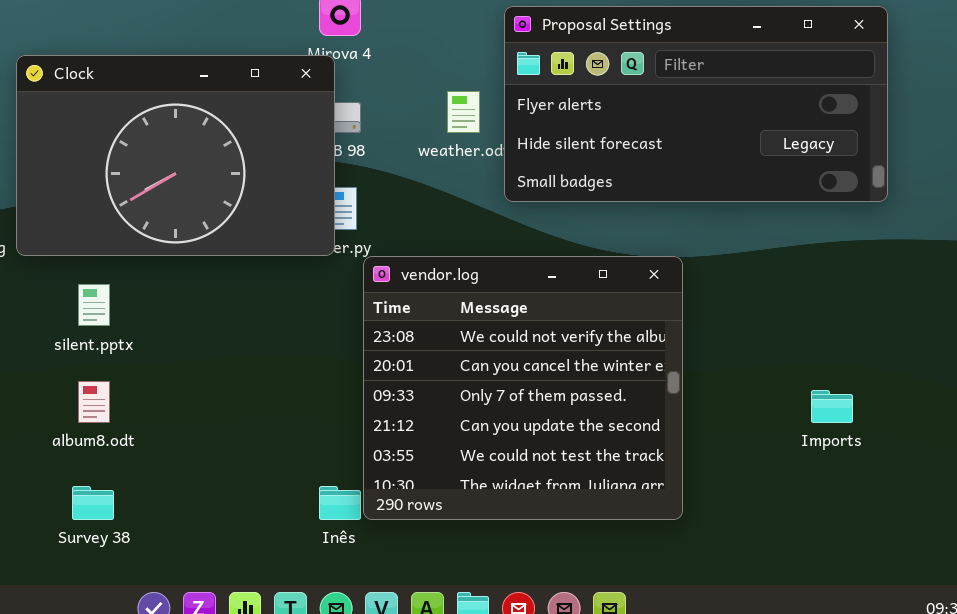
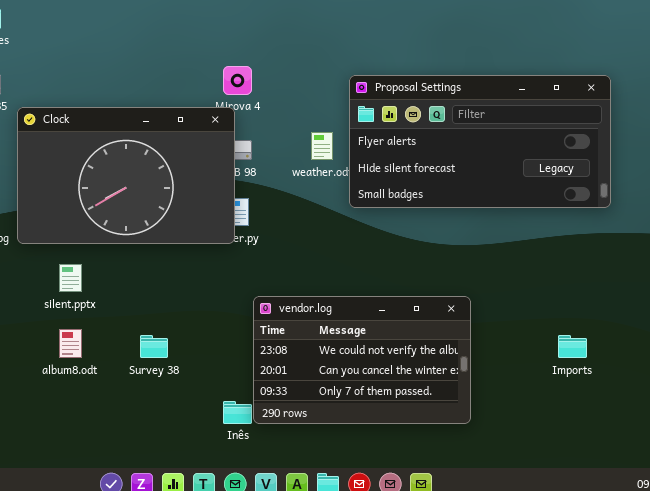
vendor.log: [363,256,683,520] -> [253,296,471,424], resized
Survey 38: [72,486,114,520] -> [140,335,168,358], moved

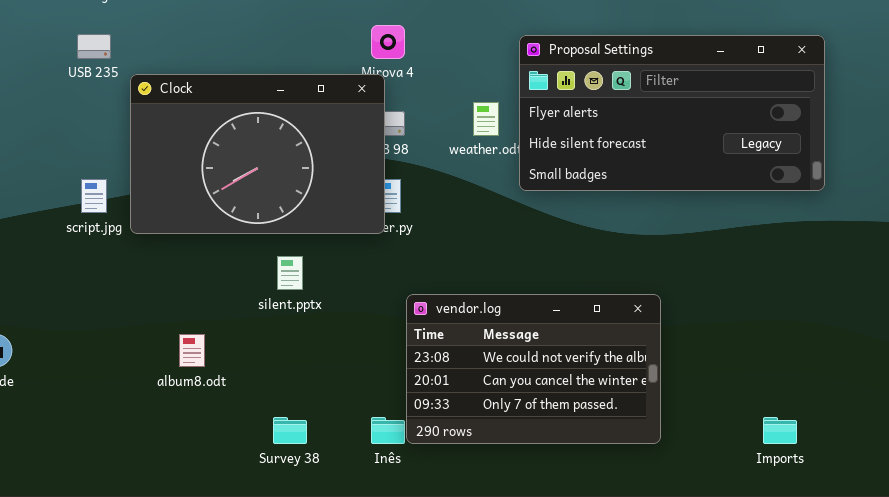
silent.pptx: [59,264,82,292] -> [277,256,303,290], moved
Survey 38: [140,335,168,358] -> [273,417,307,444], moved
Imports: [558,335,587,358] -> [763,417,797,444], moved

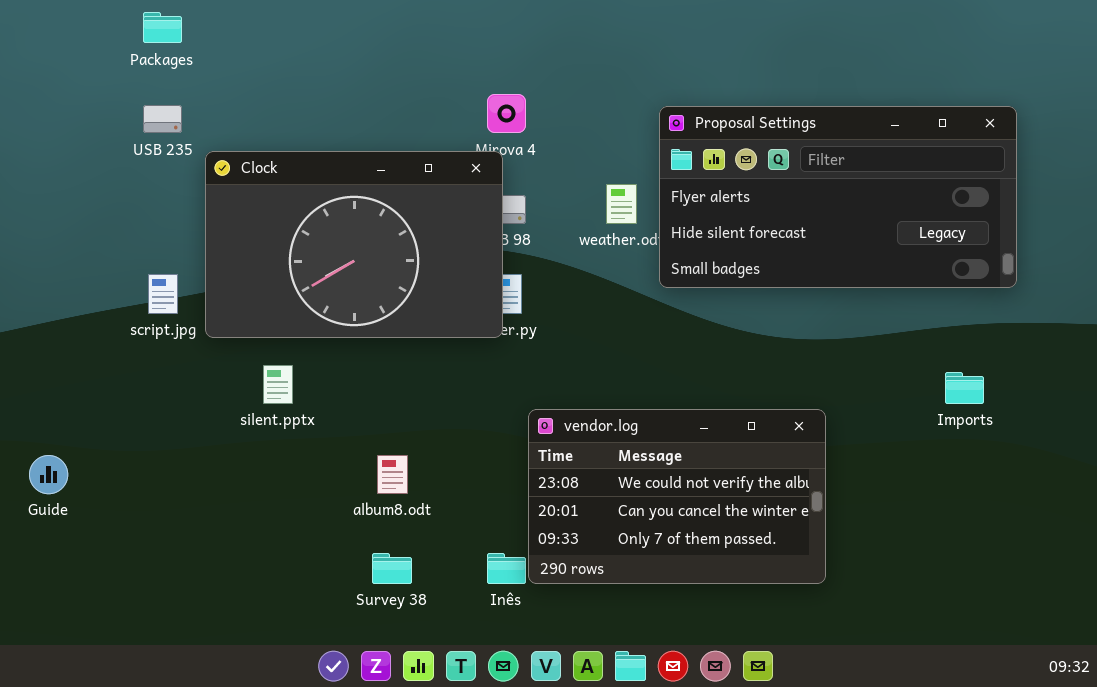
silent.pptx: [277,256,303,290] -> [263,365,293,404], moved
album8.odt: [179,334,205,367] -> [377,455,408,494], moved
Imports: [763,417,797,444] -> [945,372,984,404], moved

